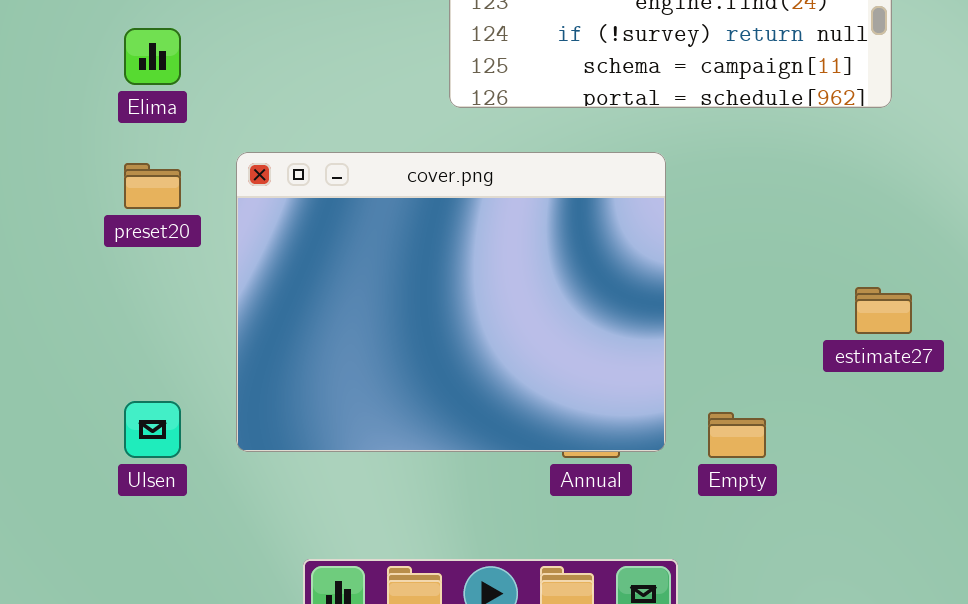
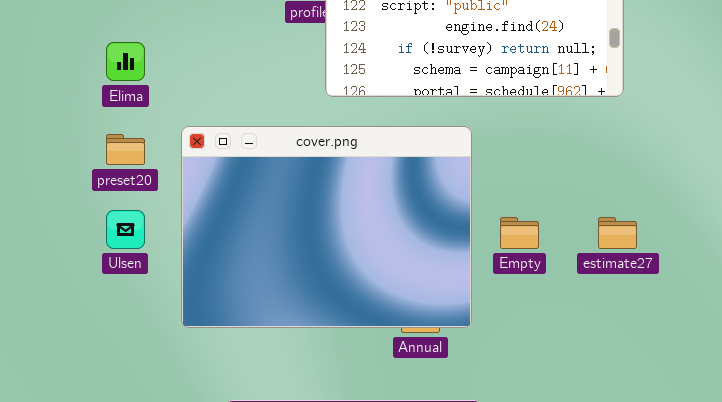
Ulsen: [124,401,181,458] -> [106,210,145,249], moved
Empty: [708,412,766,458] -> [500,217,539,249], moved

